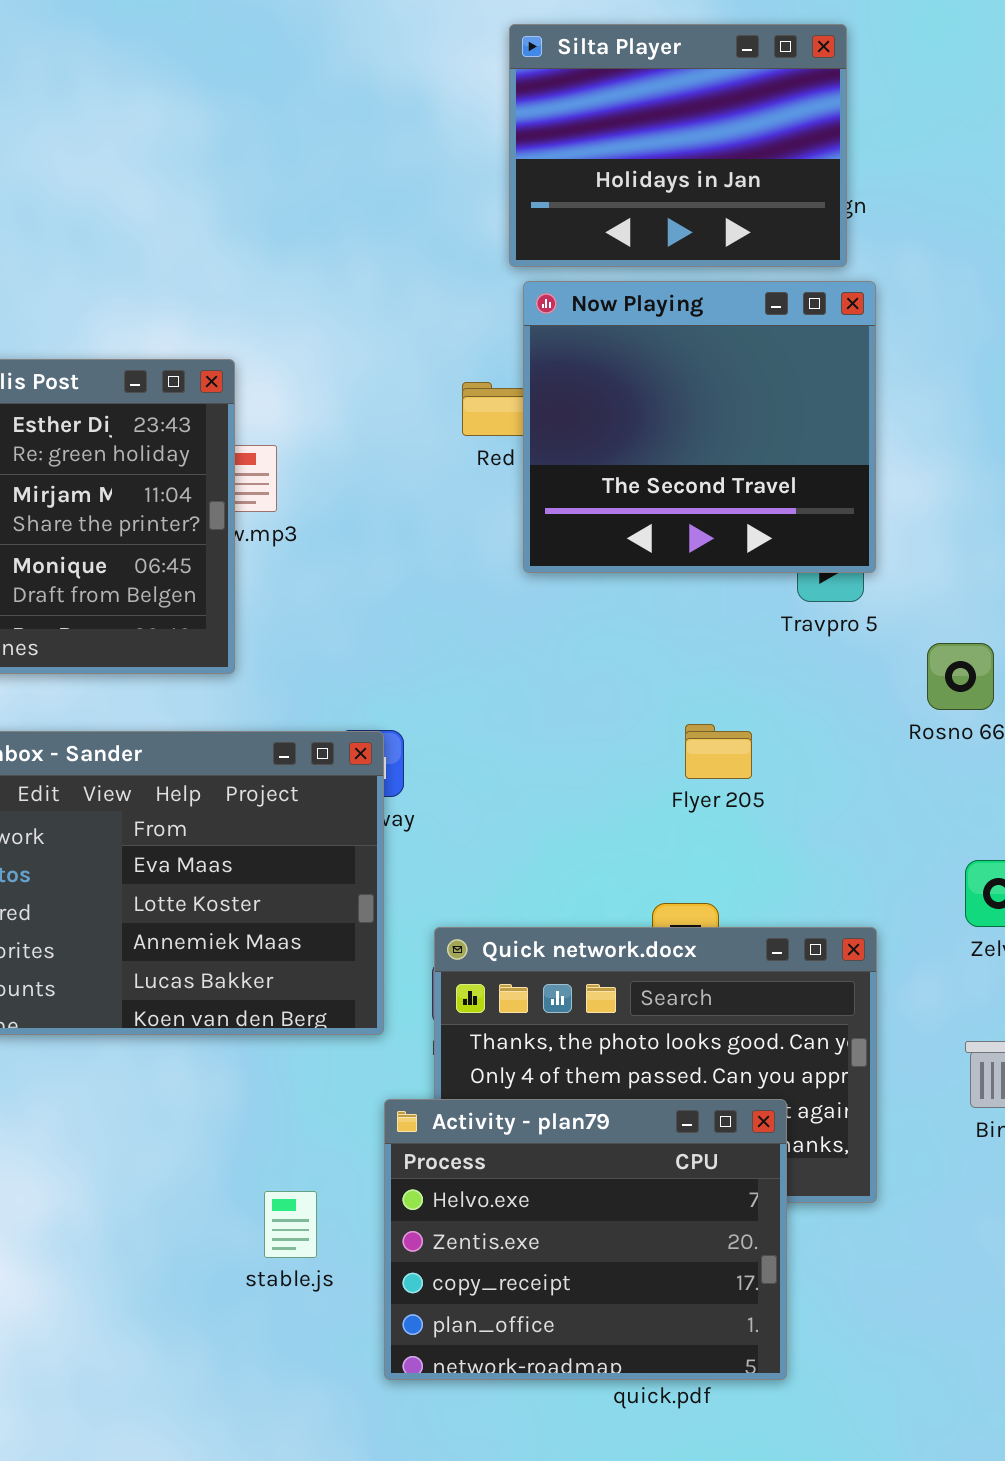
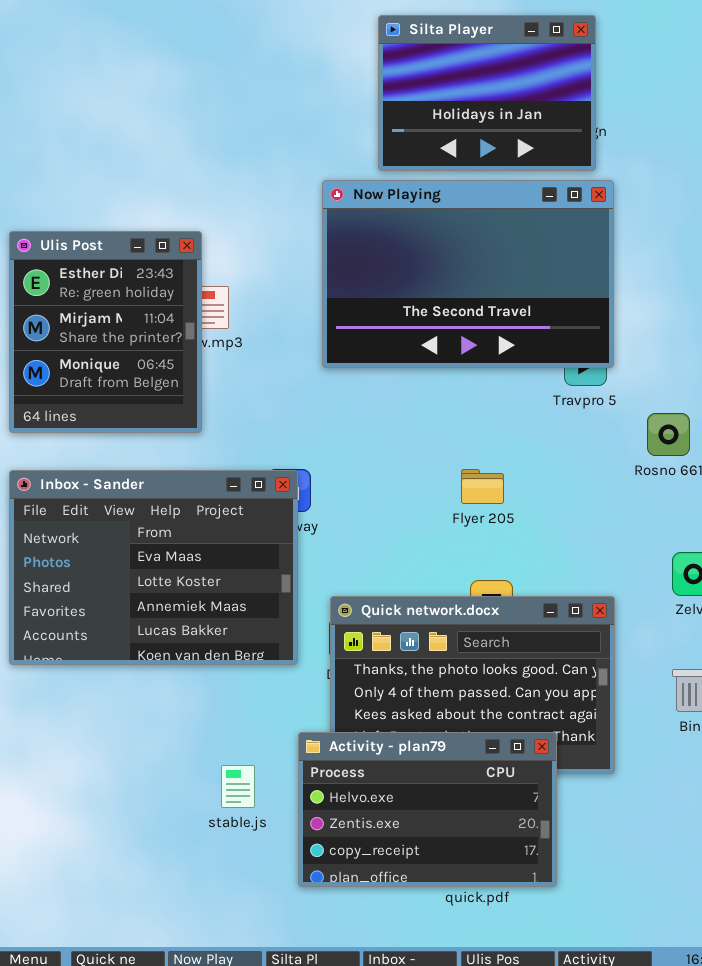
Now Playing: [523,281,876,573] -> [322,180,614,368], resized
Flyer 205: [685,724,752,779] -> [461,469,504,504], moved
Activity - plan79: [384,1099,787,1380] -> [298,732,557,887], resized

